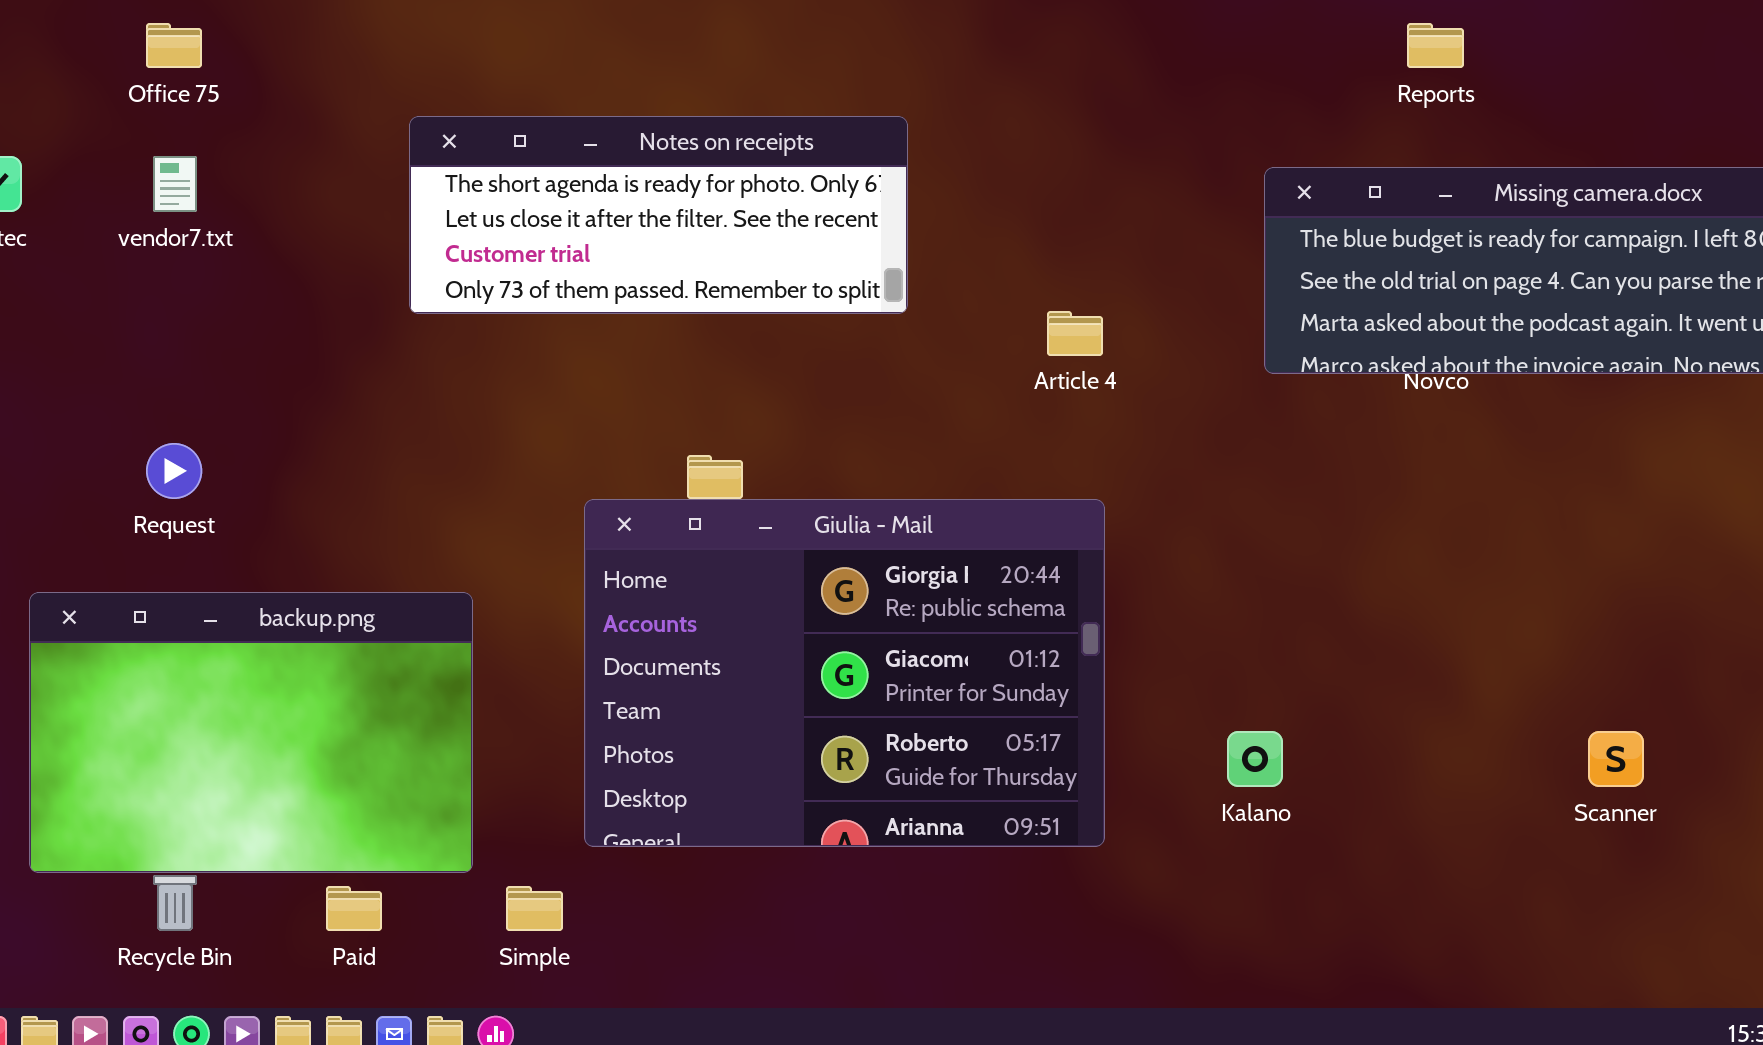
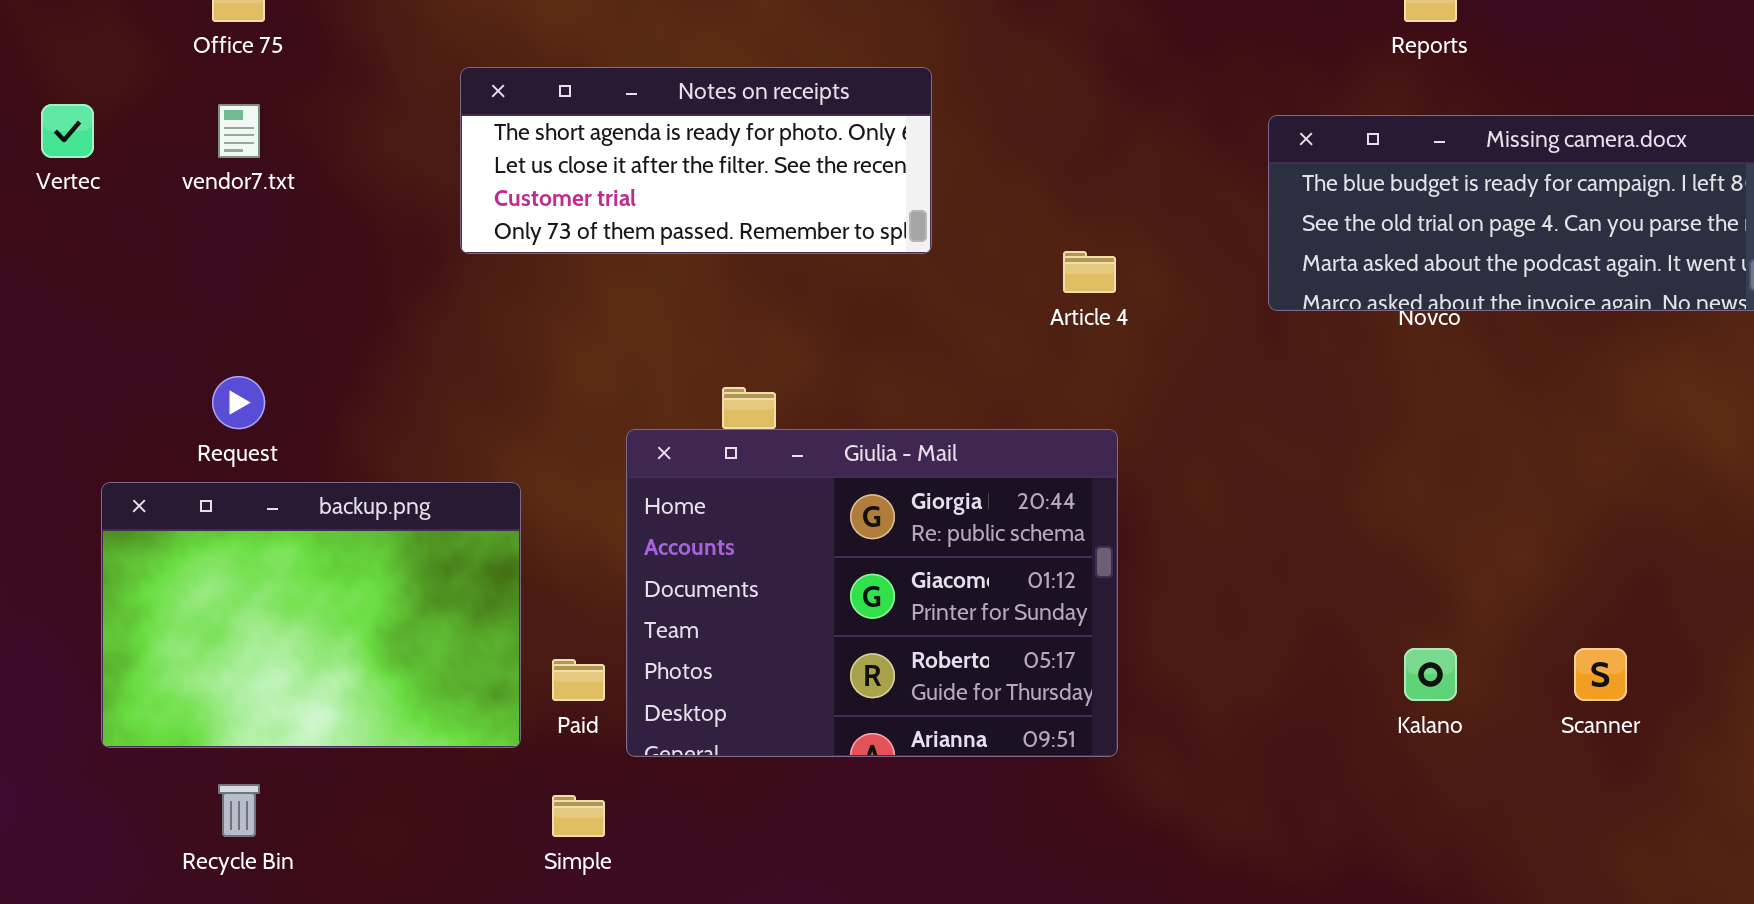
backup.png: [29,592,473,873] -> [101,482,521,748], moved
Kalano: [1227,731,1283,787] -> [1404,648,1457,701], moved
Paid: [326,886,382,931] -> [552,659,605,701], moved

